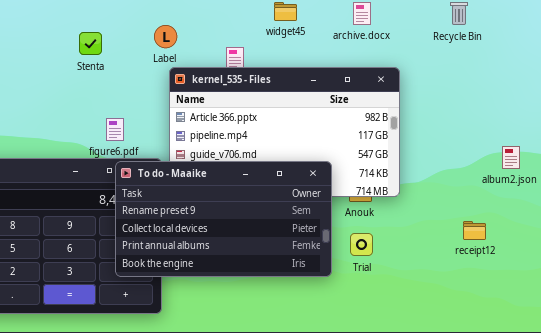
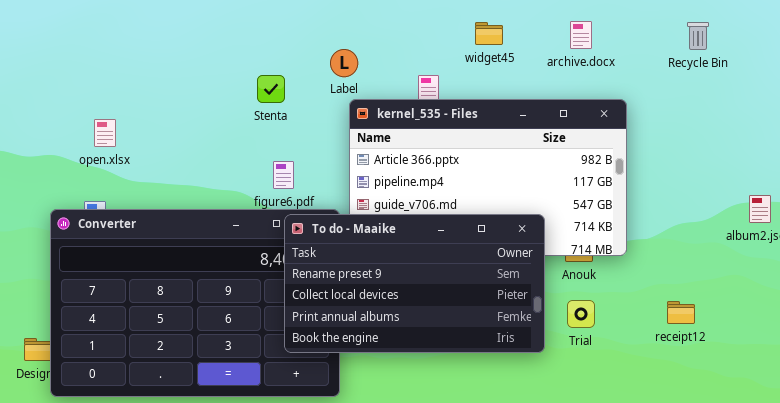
Stenta: [79,32,102,55] -> [257,75,285,103], moved
receipt12: [463,221,486,240] -> [667,301,695,324], moved

